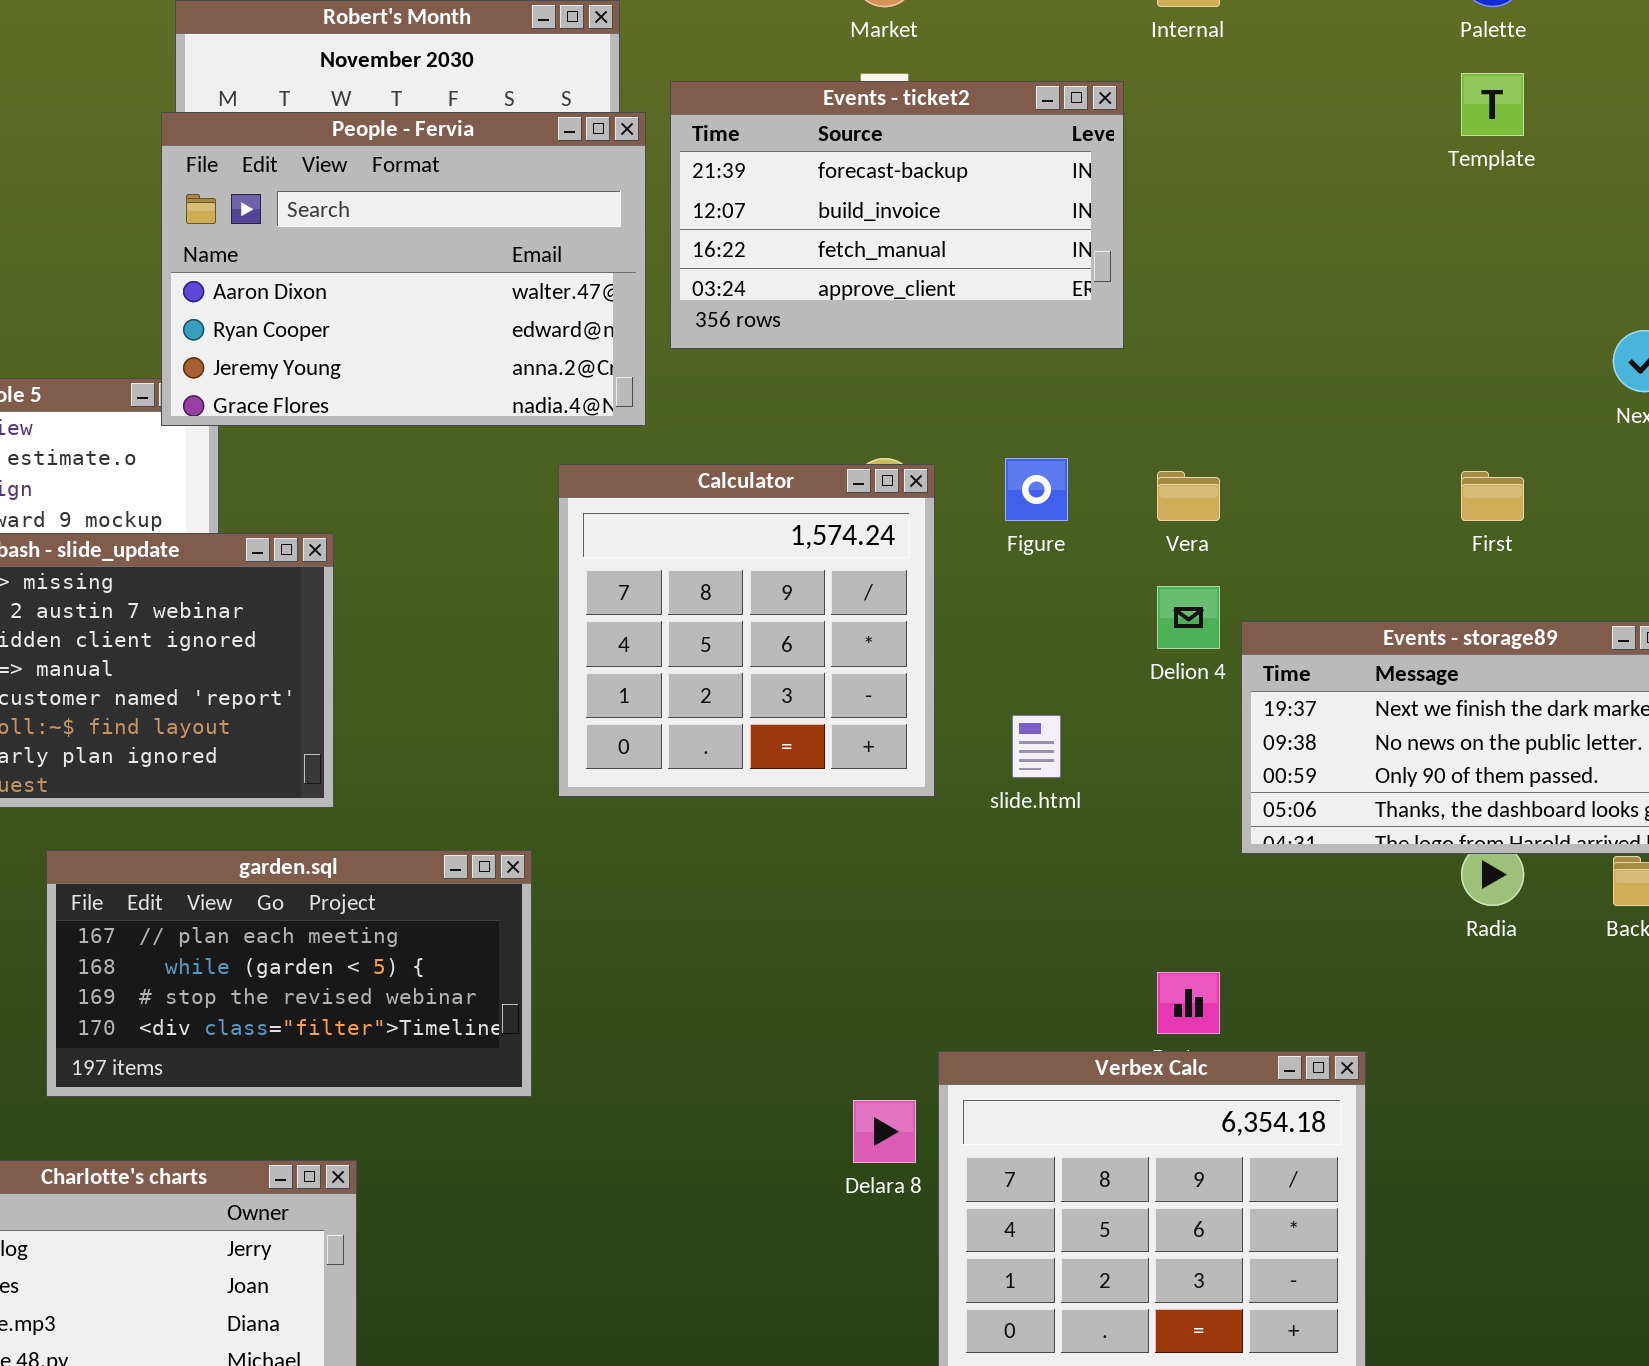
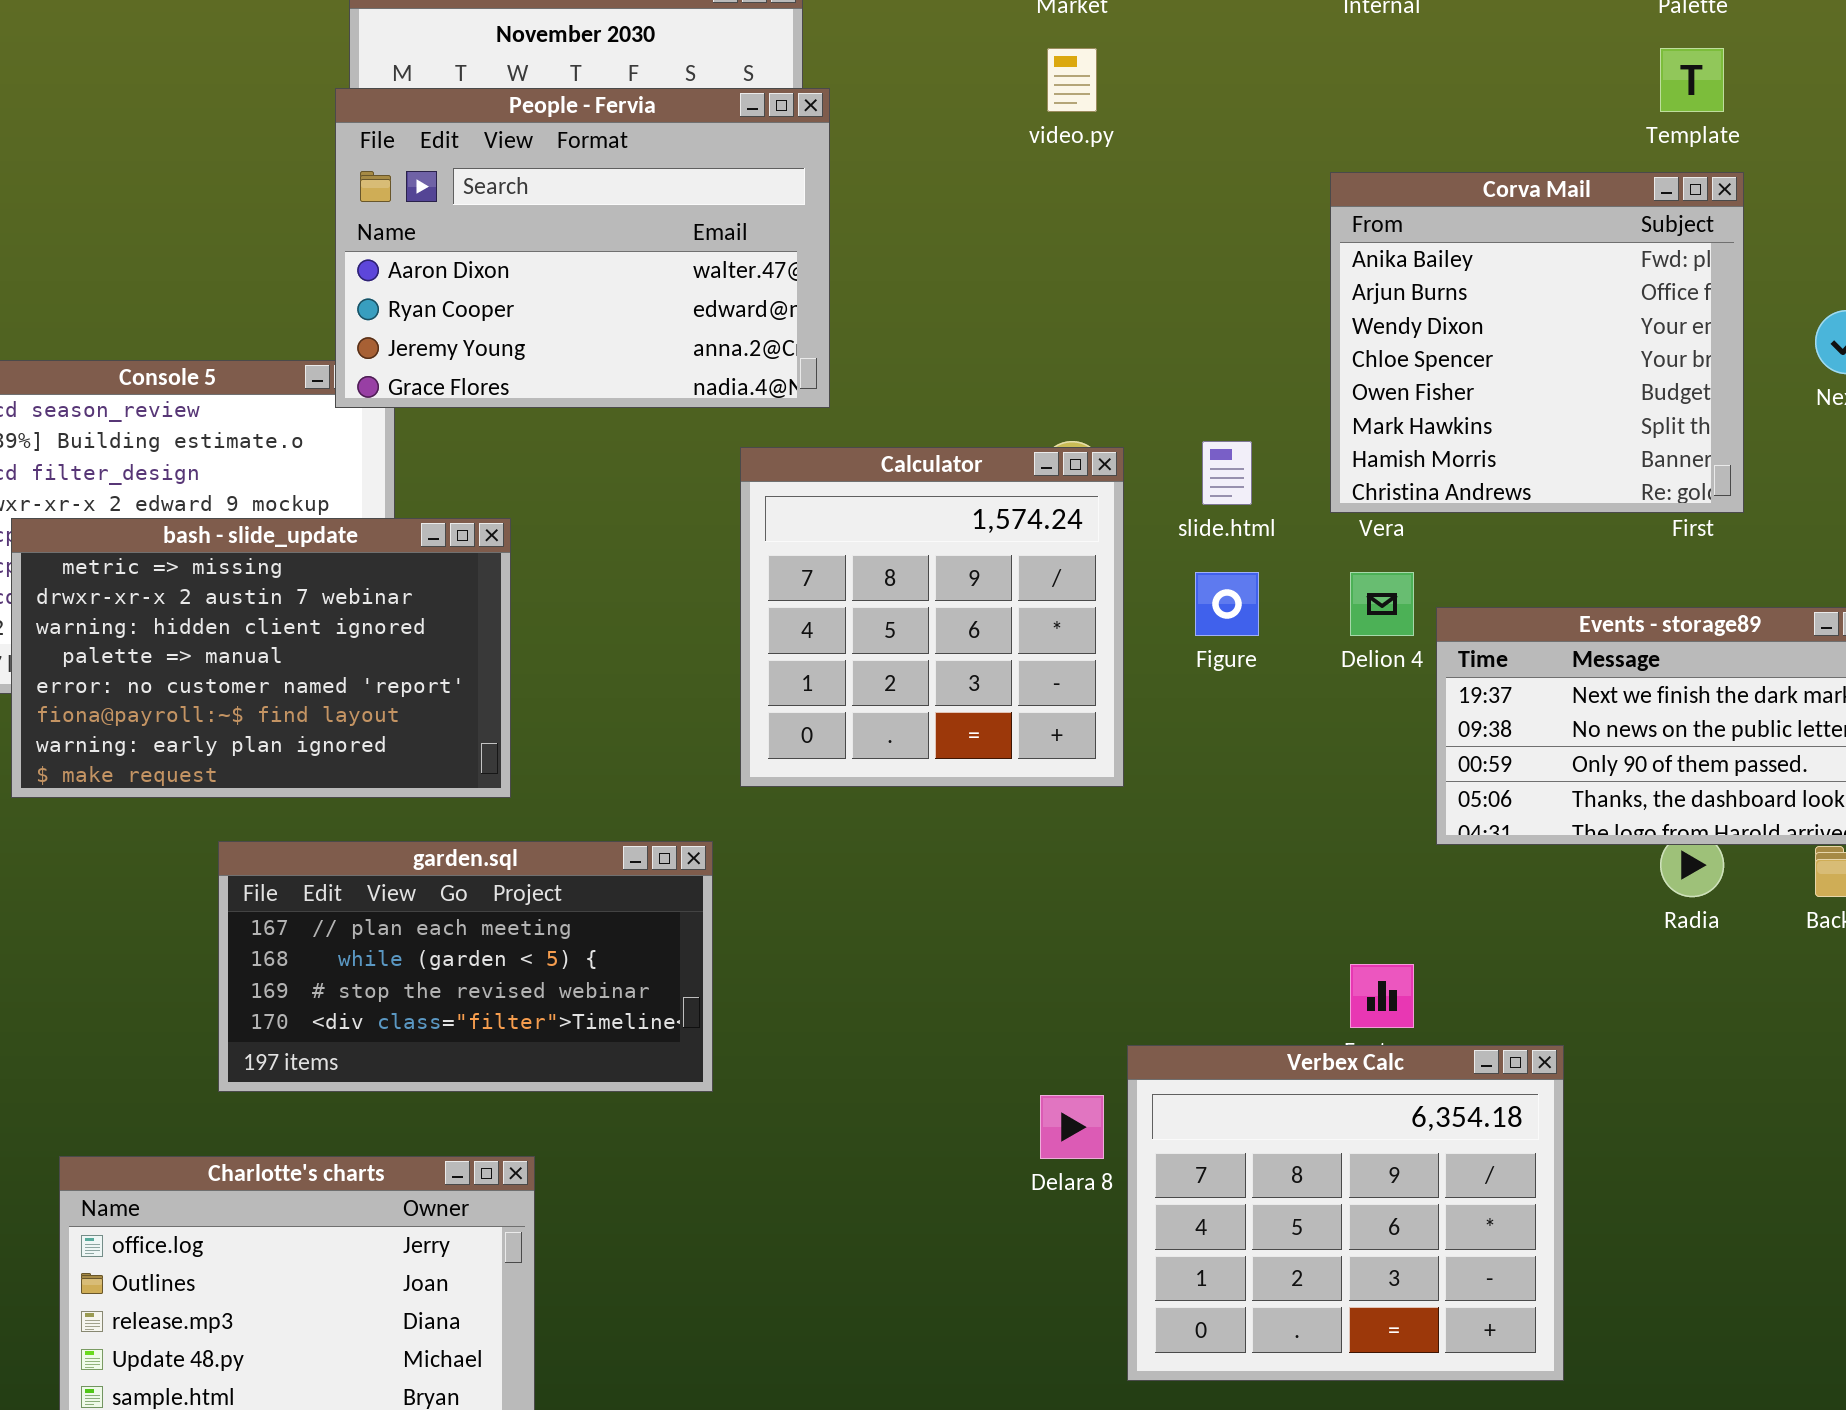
Events - ticket2: [670,81,1124,349] -> none, closed
Corva Mail: none -> [1330,172,1744,513], opened
Figure: [1005,458,1068,521] -> [1195,572,1259,636], moved
slide.html: [1012,715,1061,778] -> [1202,441,1252,505], moved

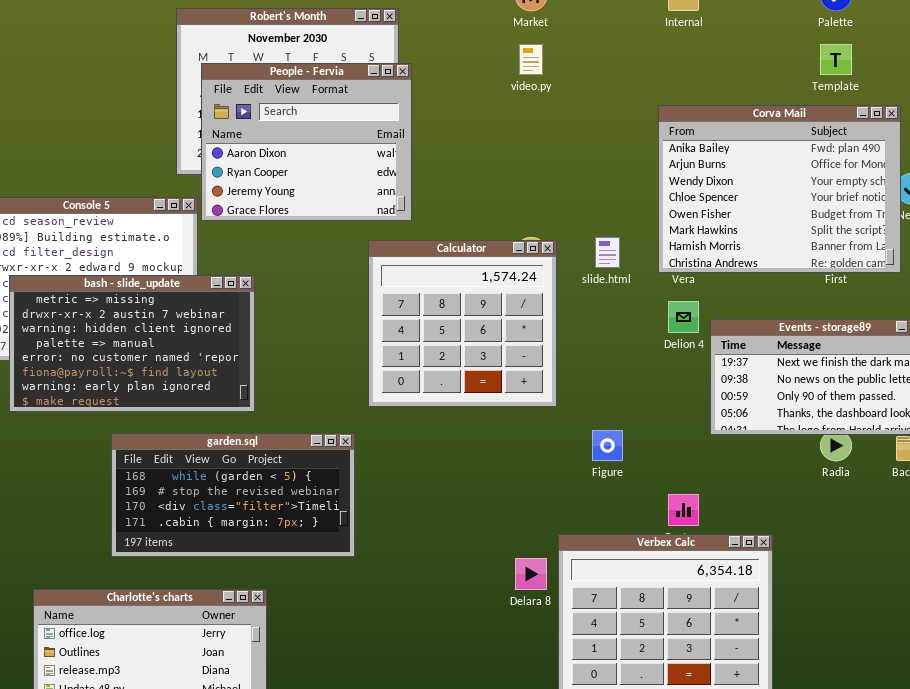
People - Fervia: [335,88,830,408] -> [201,63,412,221], resized
Corva Mail: [1330,172,1744,513] -> [658,105,901,273], resized
Figure: [1195,572,1259,636] -> [592,430,623,461], moved
garden.sql: [218,841,713,1092] -> [111,433,355,557], scrolled down 1 row

